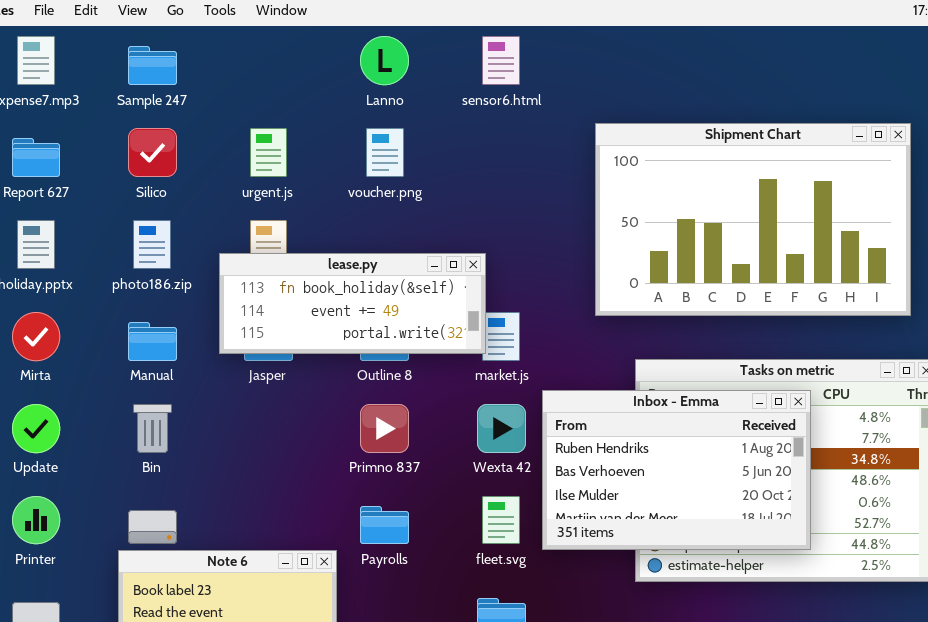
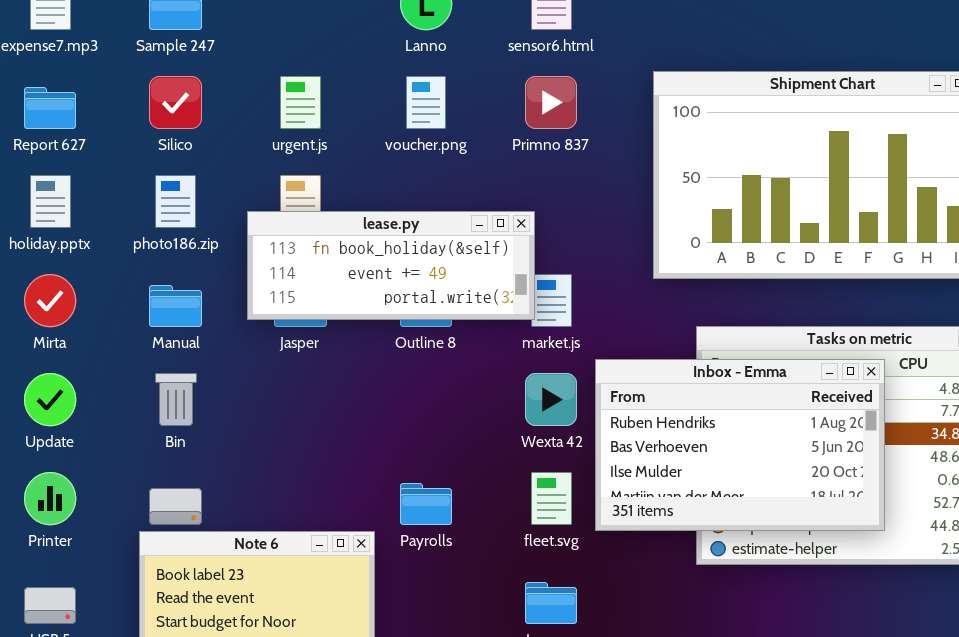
Primno 837: [360,404,409,453] -> [525,76,577,129], moved

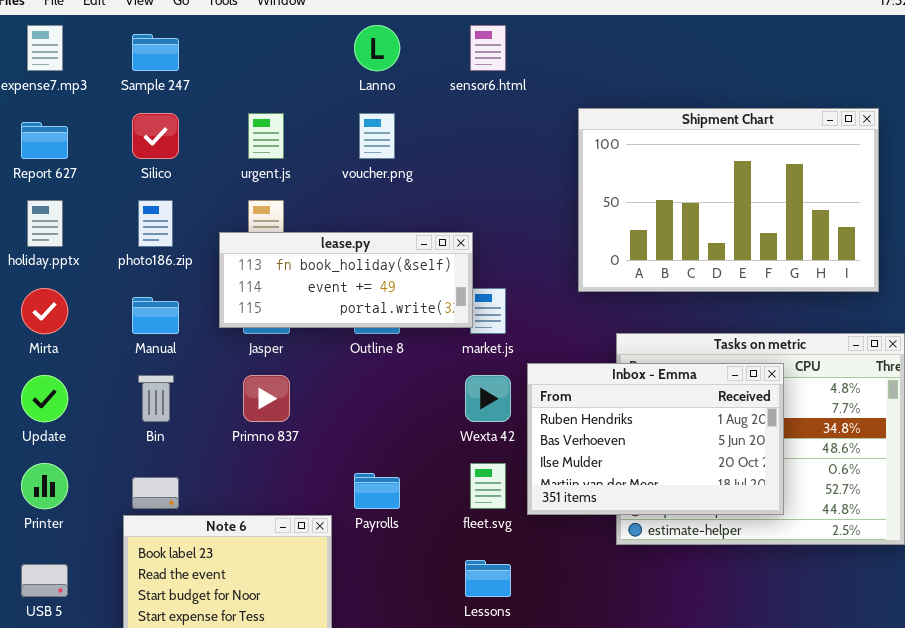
Primno 837: [525,76,577,129] -> [243,375,290,422], moved

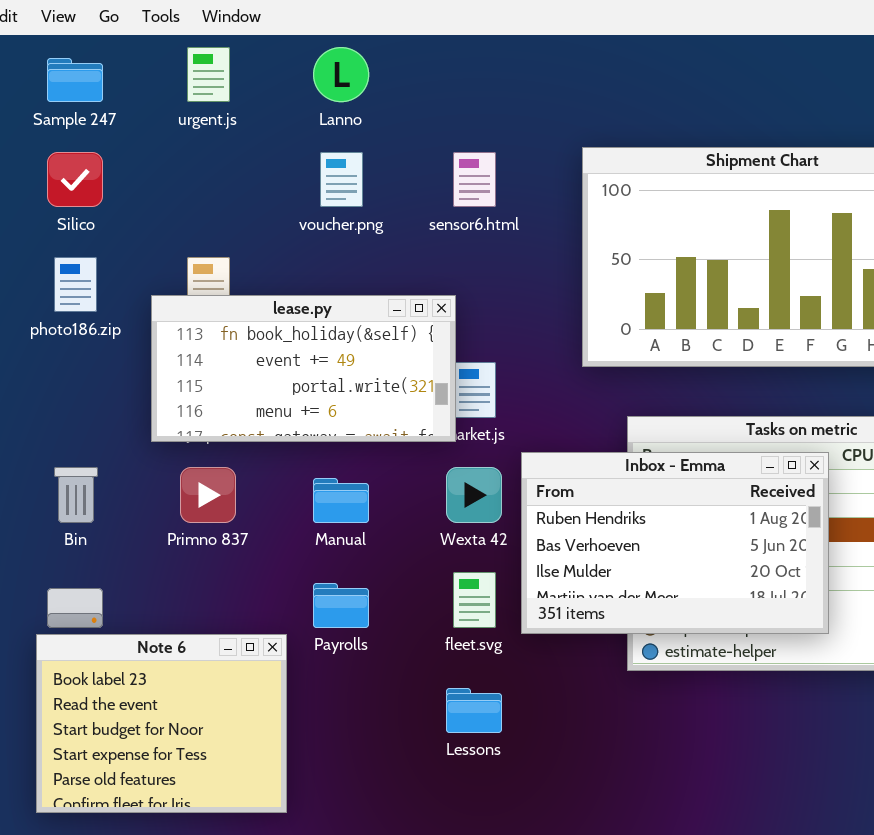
sensor6.html: [470,25,506,71] -> [453,152,496,207], moved
urgent.js: [248,113,284,159] -> [187,47,230,102], moved
lease.py: [219,232,473,328] -> [151,295,456,442], resized
Manual: [132,297,179,334] -> [313,478,369,523], moved

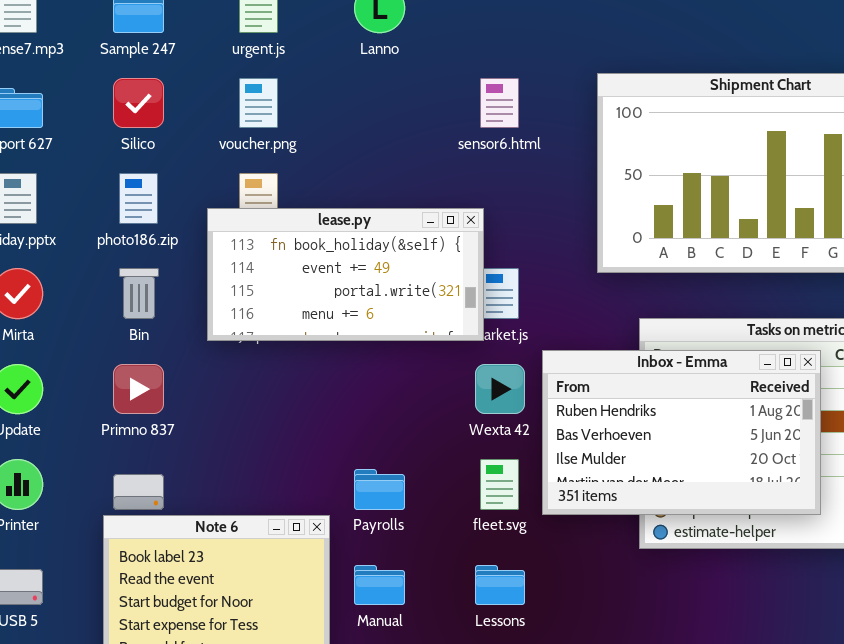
voucher.png: [320,152,363,207] -> [239,78,278,128], moved
Bin: [54,467,98,523] -> [119,268,159,319], moved
Primno 837: [180,467,236,523] -> [113,364,164,414], moved
Manual: [313,478,369,523] -> [354,565,405,605], moved

